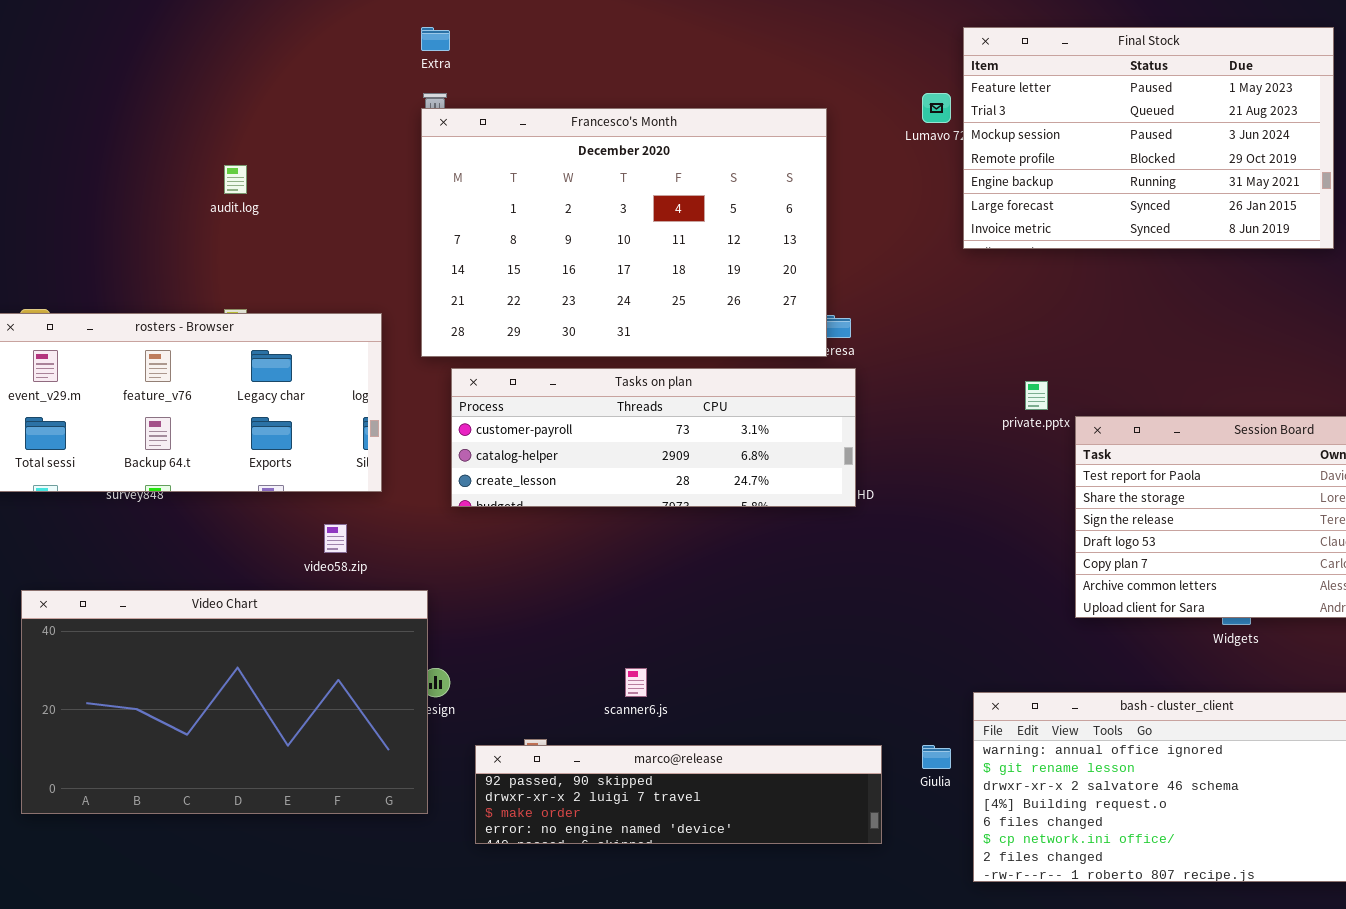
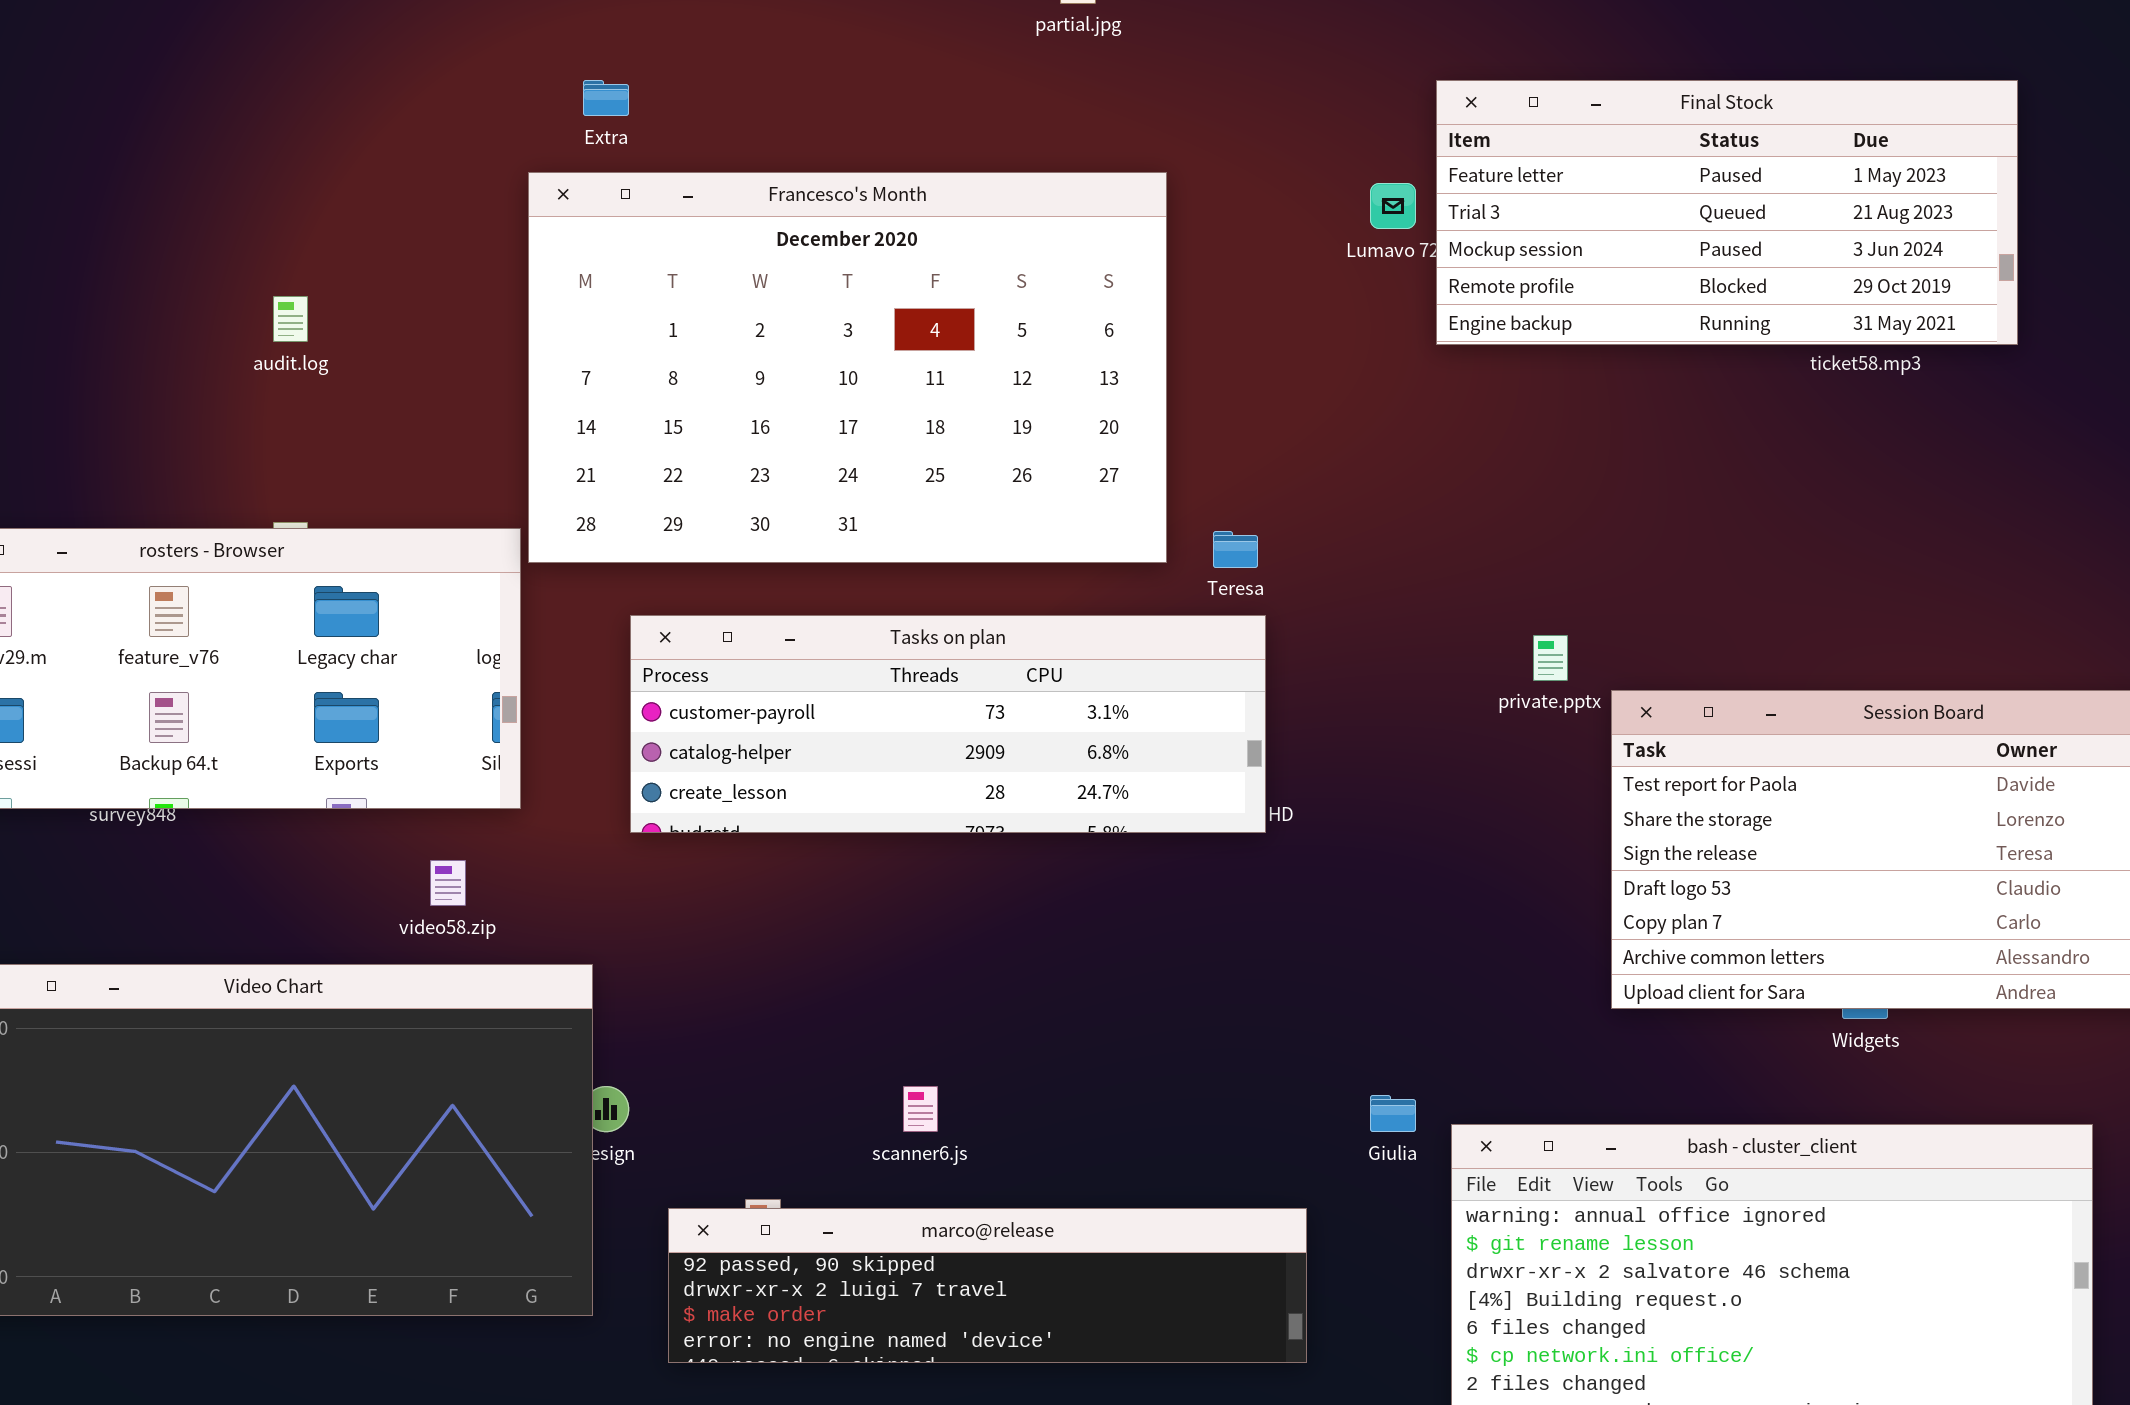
Final Stock: [963,27,1334,249] -> [1436,80,2018,345], resized
Francesco's Month: [421,108,827,357] -> [528,172,1167,563], moved
Giulia: [922,745,951,769] -> [1370,1095,1416,1132], moved

